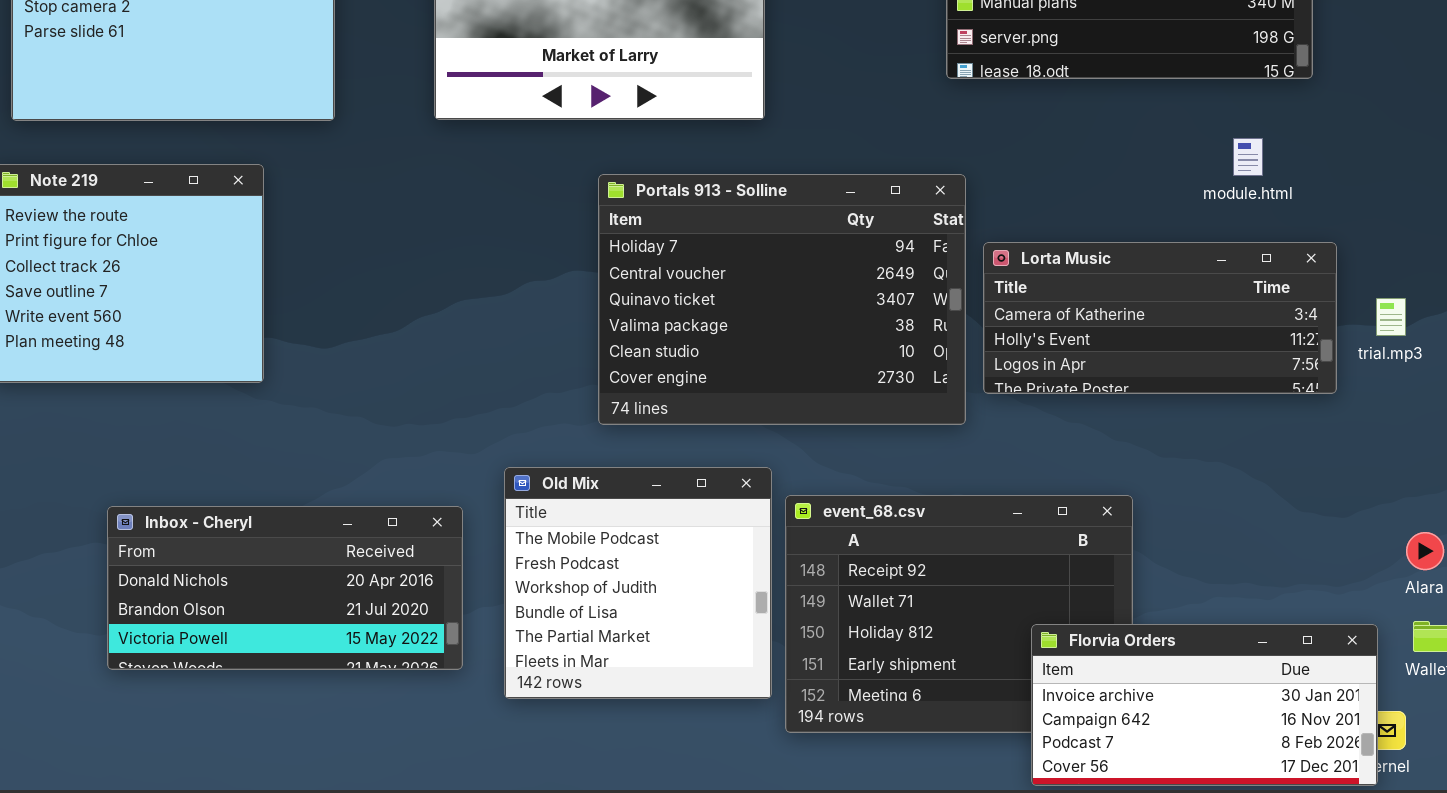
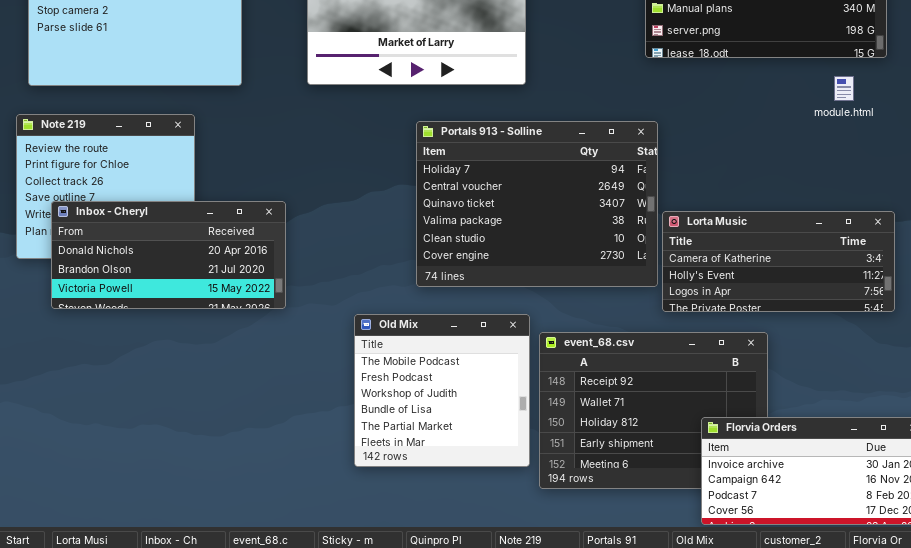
module.html: [1233,138,1263,176] -> [834,76,854,101], moved
Lorta Music: [983,242,1337,394] -> [662,211,895,312], moved
Inbox - Cheryl: [107,506,463,670] -> [51,201,286,309], moved

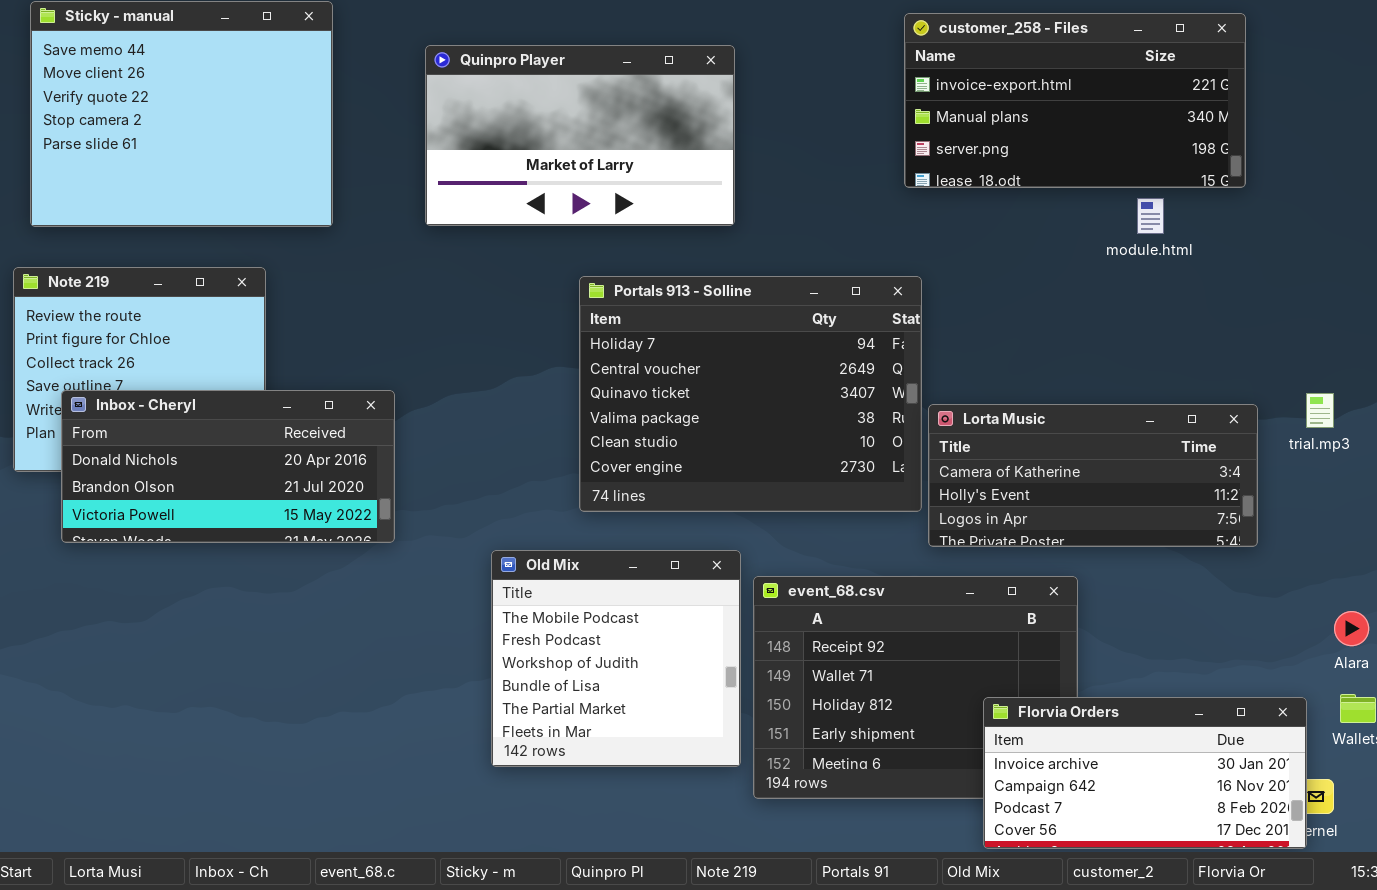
module.html: [834,76,854,101] -> [1137,198,1164,234], moved

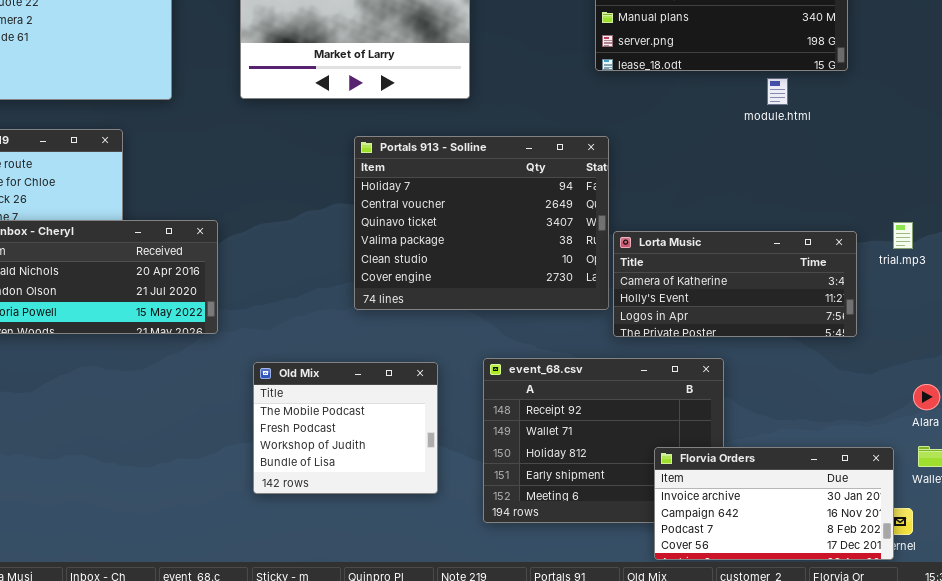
Old Mix: [491,550,741,767] -> [253,362,438,494], moved, resized

